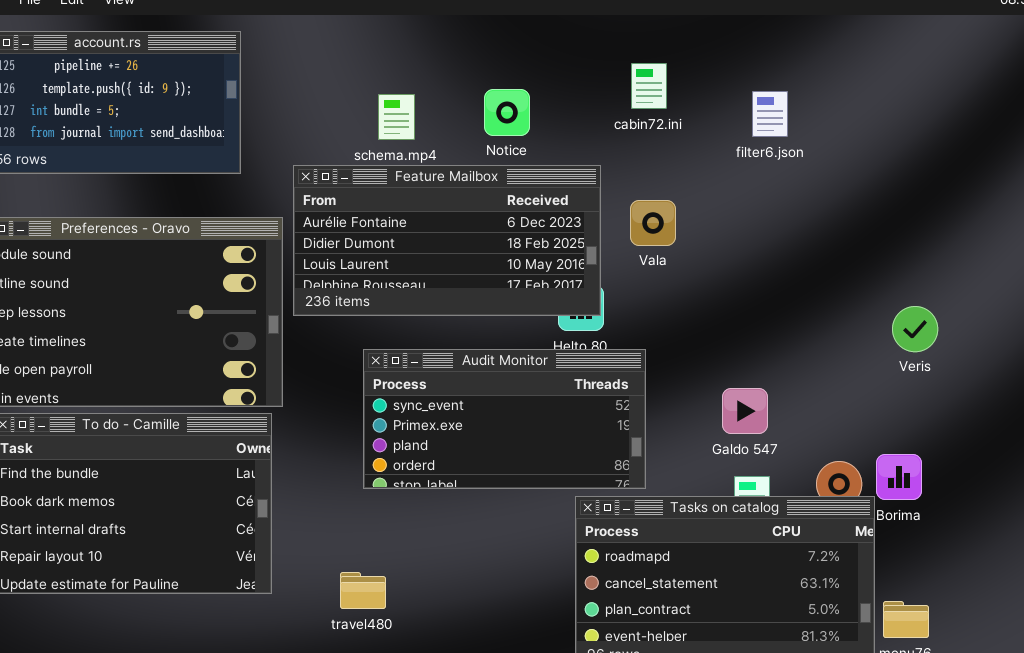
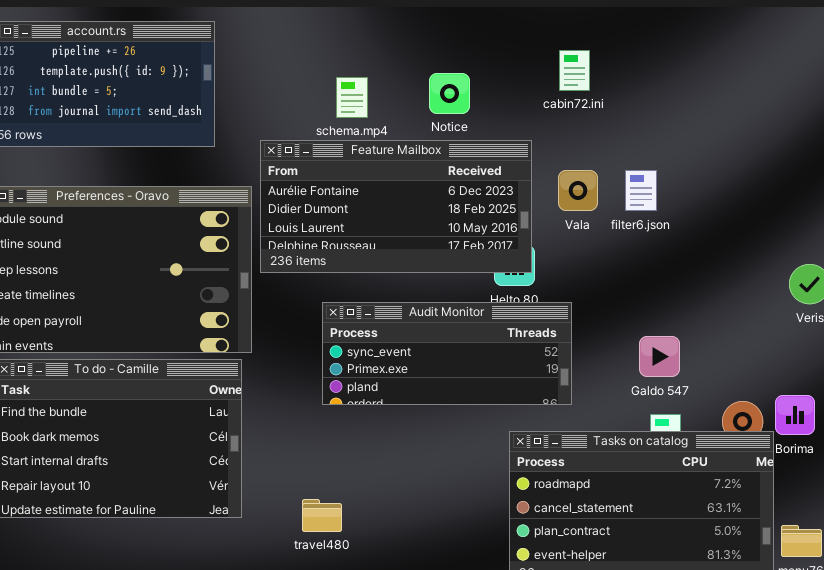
filter6.json: [752,91,788,137] -> [625,170,657,211], moved
Audit Monitor: [363,349,646,489] -> [322,302,572,405], resized

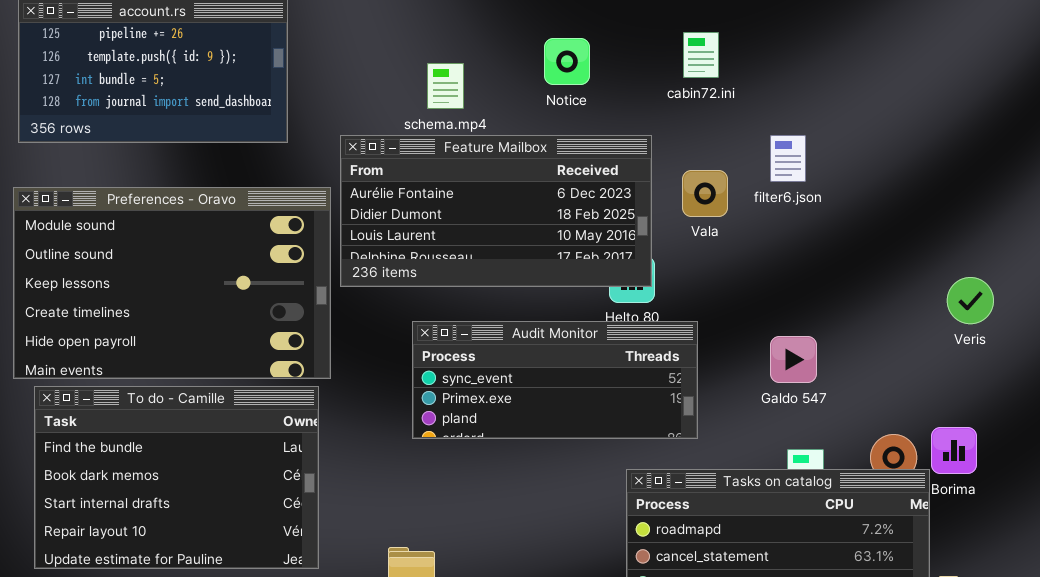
Notice: [429,73,470,114] -> [544,38,590,85], moved
filter6.json: [625,170,657,211] -> [770,135,806,182], moved
Galdo 547: [639,336,680,377] -> [770,336,817,383], moved

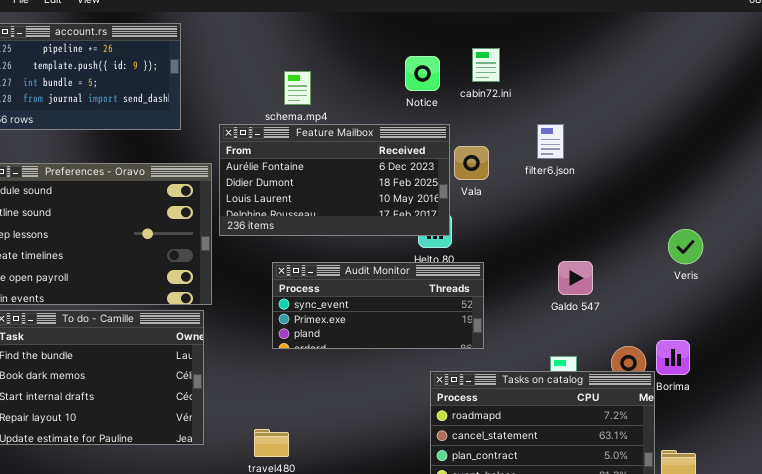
Notice: [544,38,590,85] -> [405,56,440,91], moved
Vala: [682,170,728,217] -> [454,146,489,180], moved
Galdo 547: [770,336,817,383] -> [558,261,593,295], moved

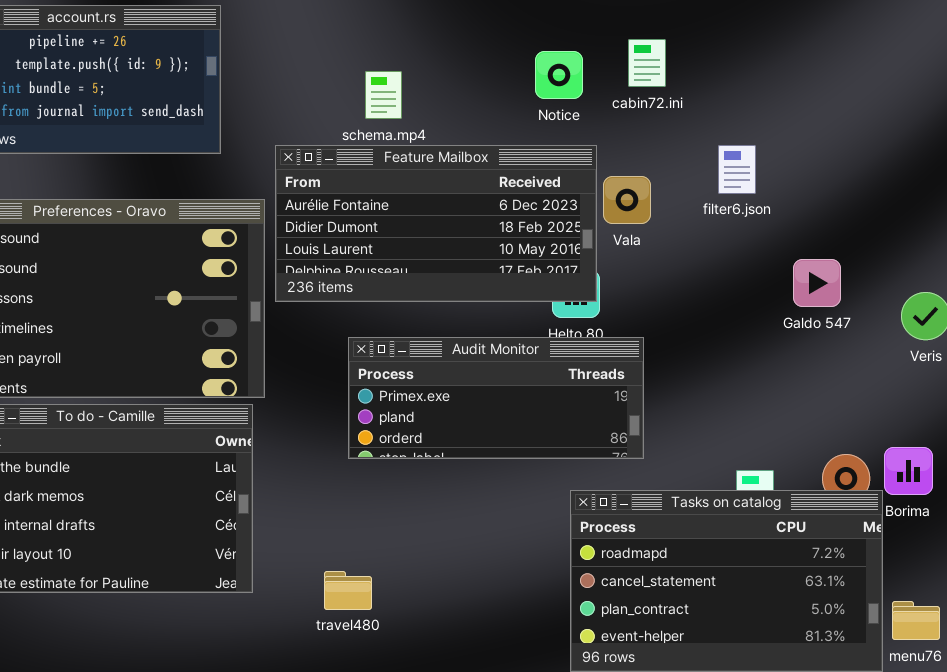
Galdo 547: [558,261,593,295] -> [793,259,841,307], moved
Audit Monitor: [272,262,484,349] -> [348,337,644,459], scrolled down 1 row

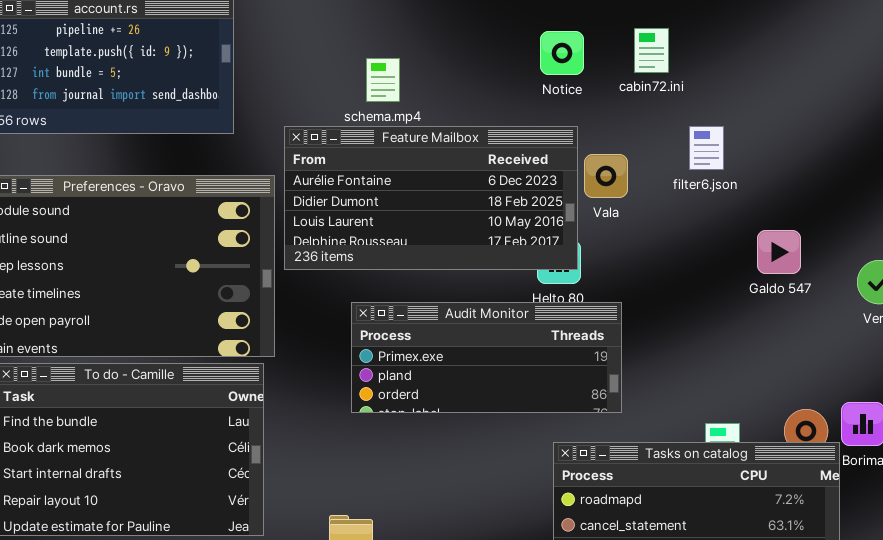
cabin72.ini: [628,39,666,87] -> [634,28,669,73], moved
Notice: [535,51,583,99] -> [540,31,584,75], moved

